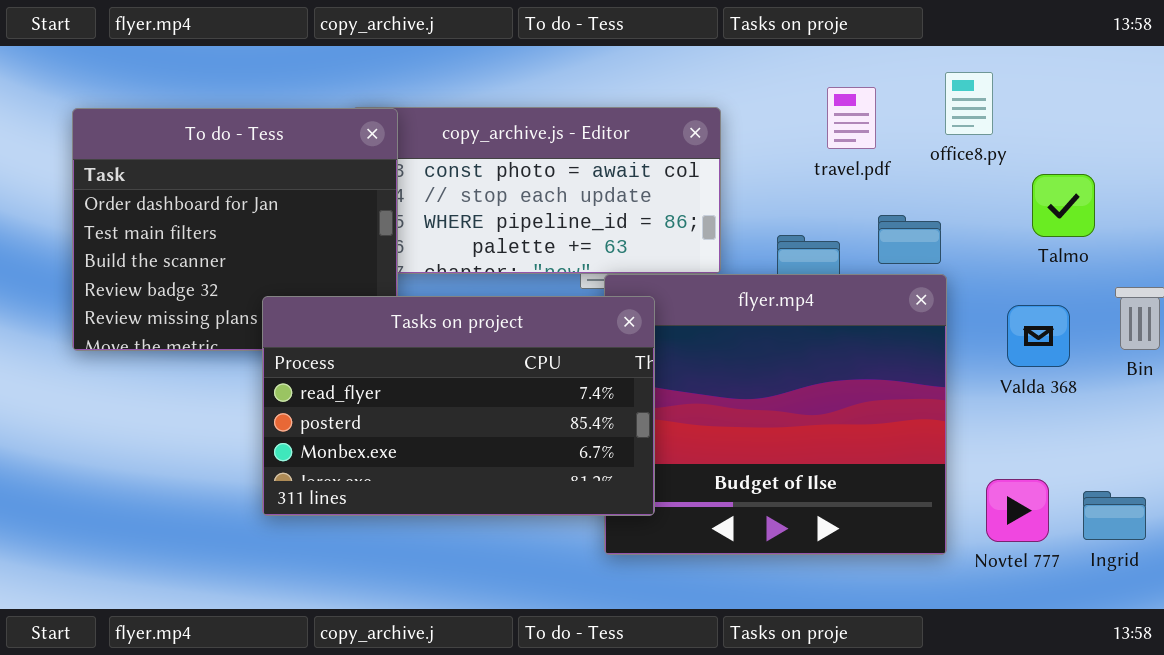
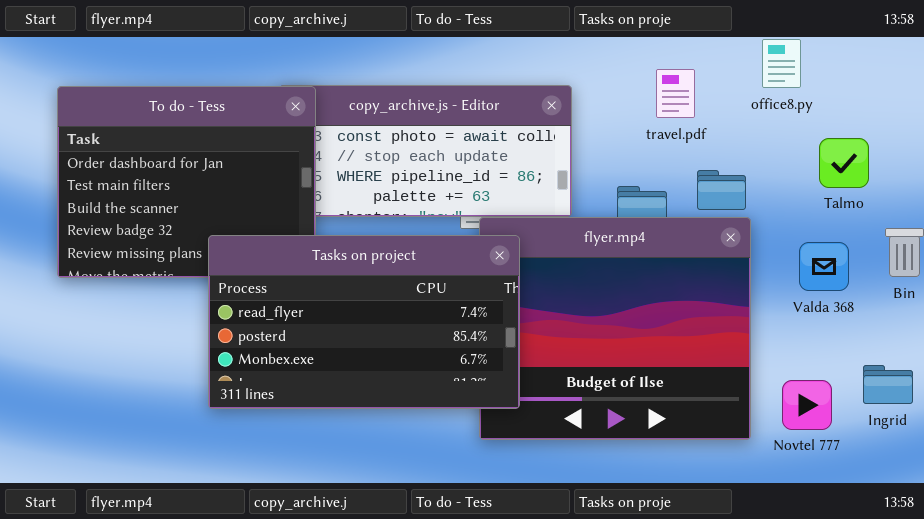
office8.py: [945,72,993,135] -> [762,39,801,88], moved
Ingrid: [1083,491,1146,540] -> [863,365,913,404], moved

